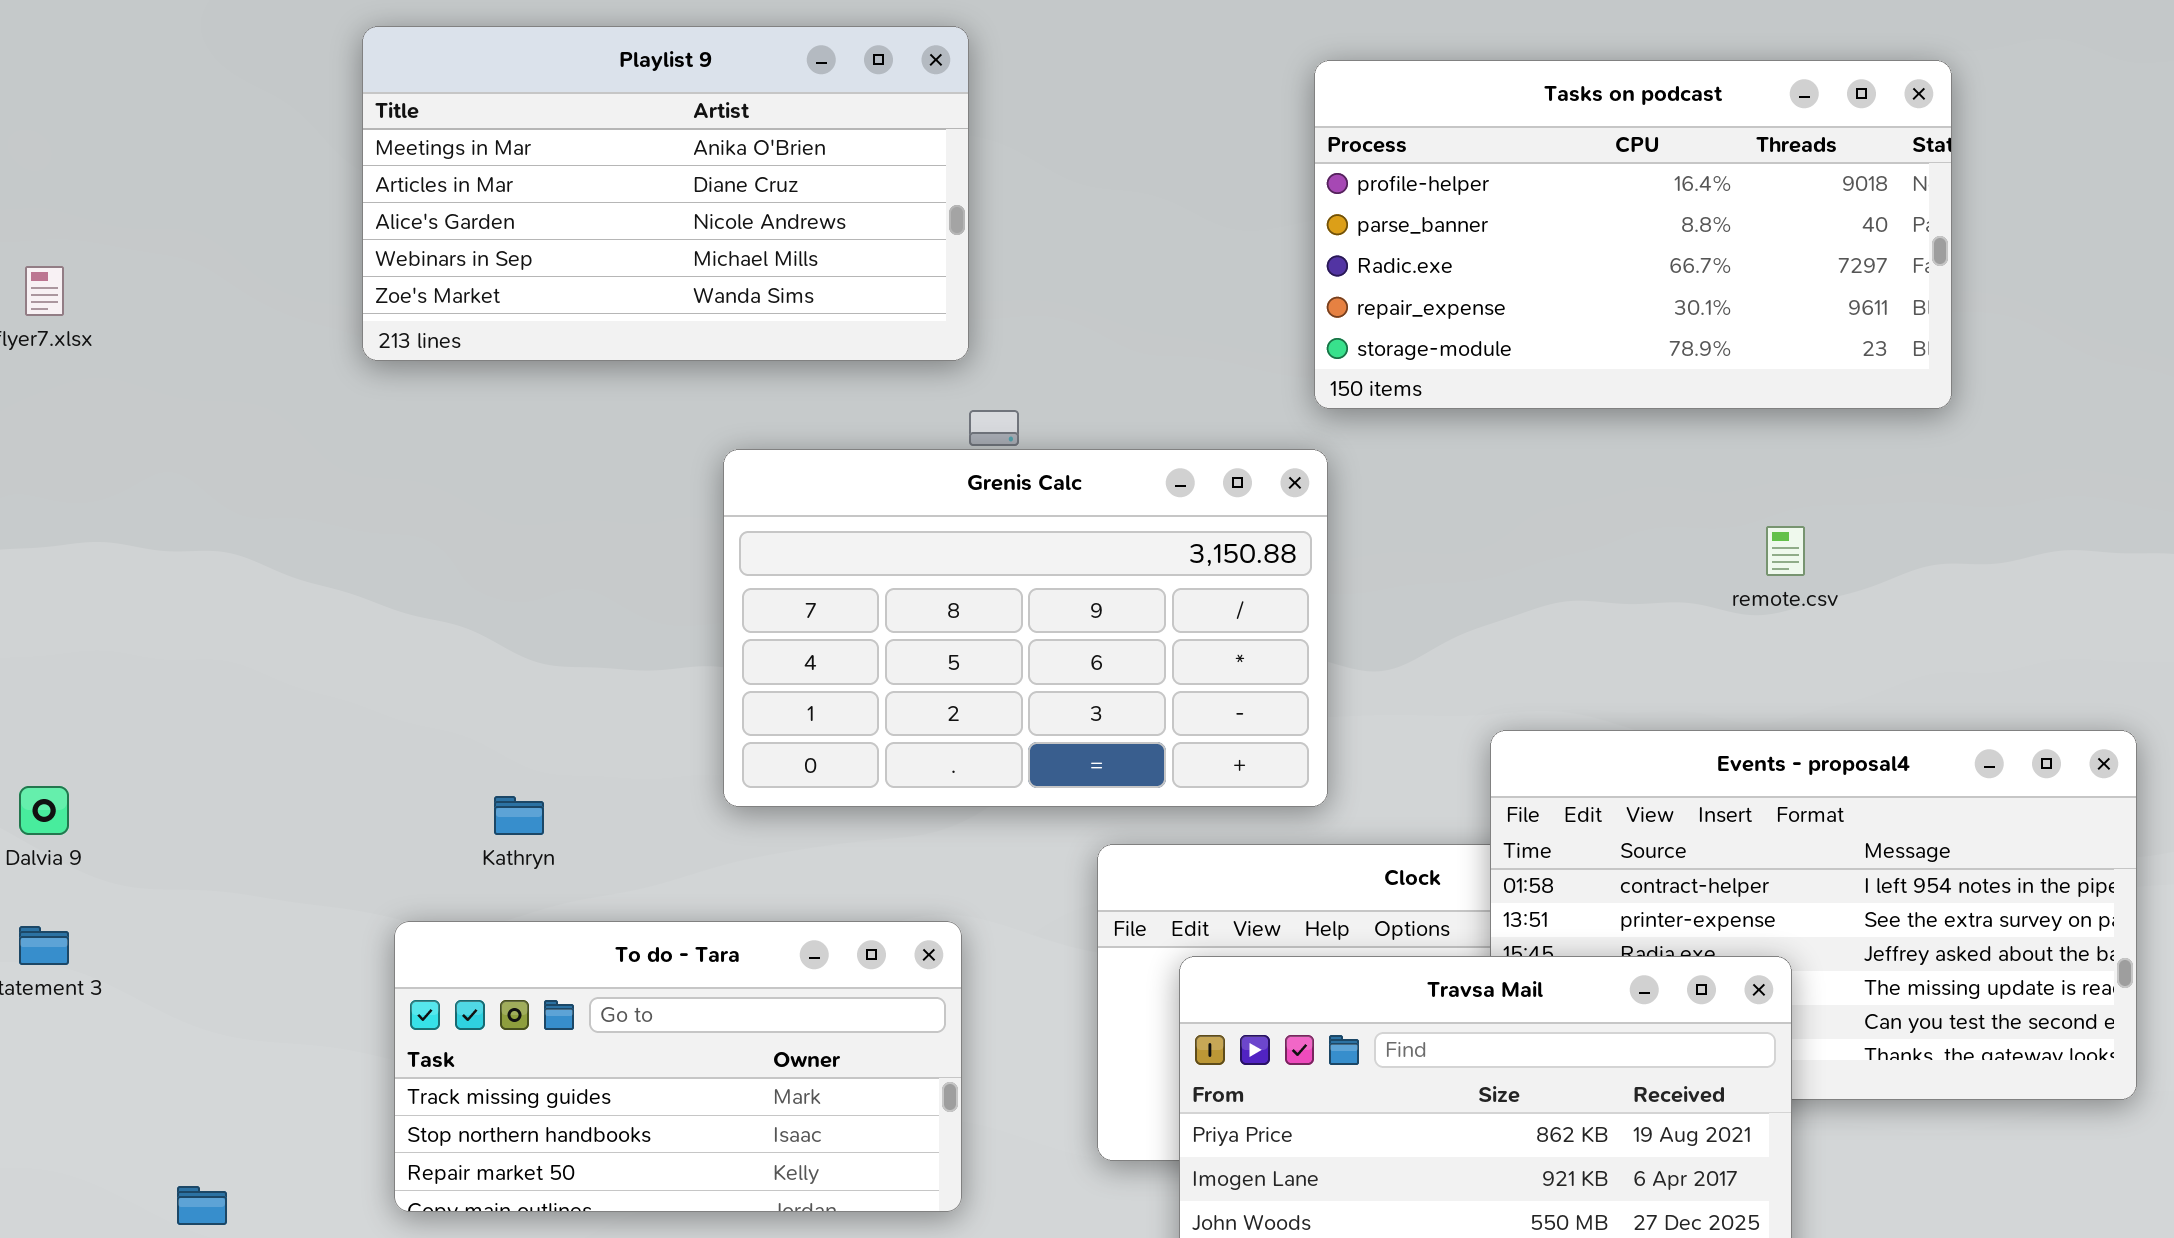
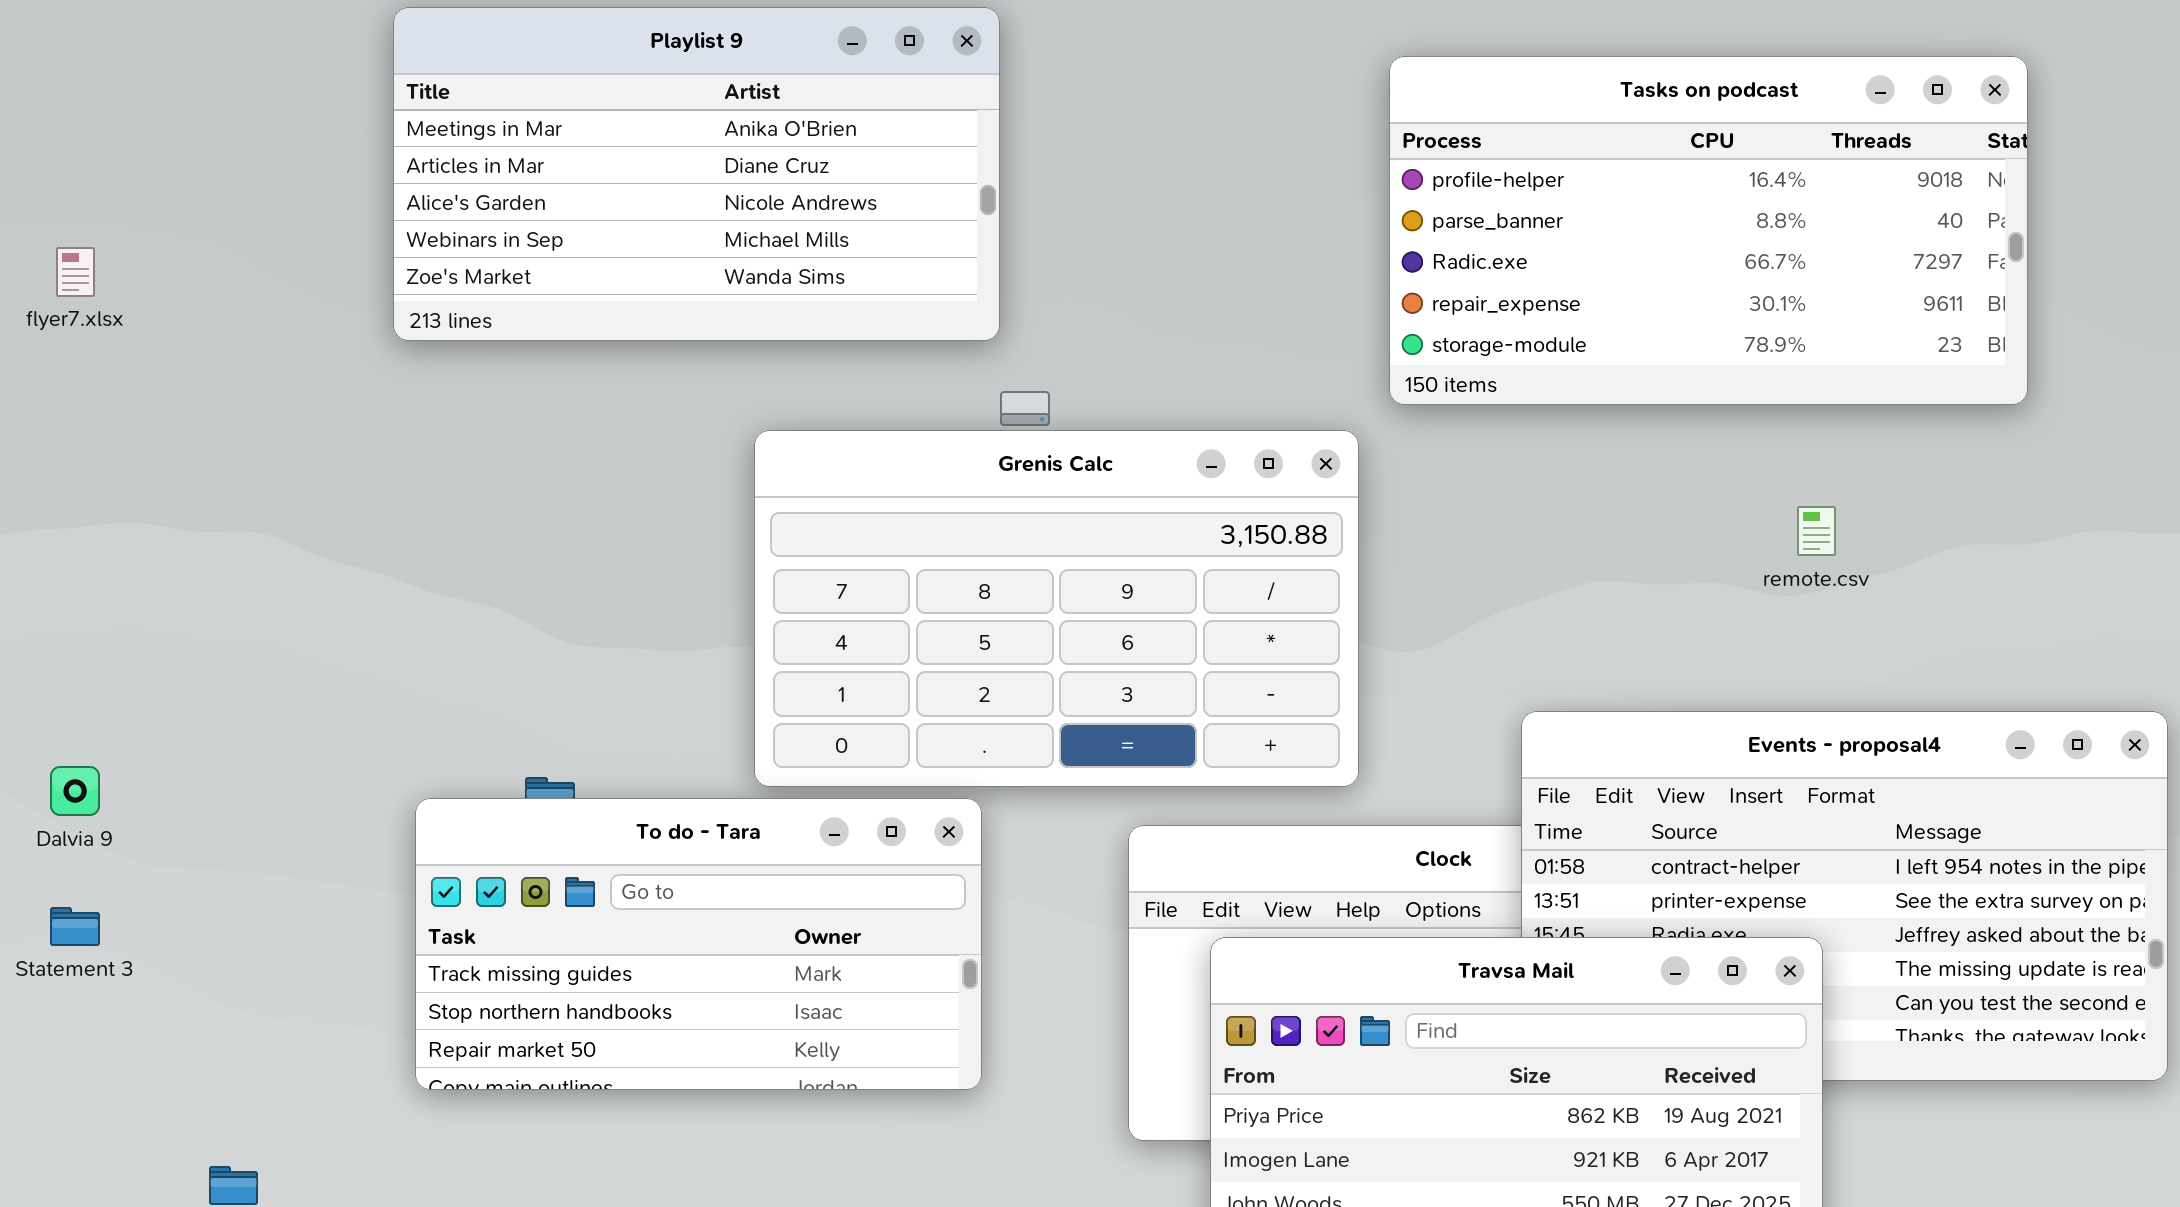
Tasks on podcast: [1314,60,1952,409] -> [1389,56,2028,405], moved
To do - Tara: [394,921,962,1212] -> [415,798,982,1090], moved

